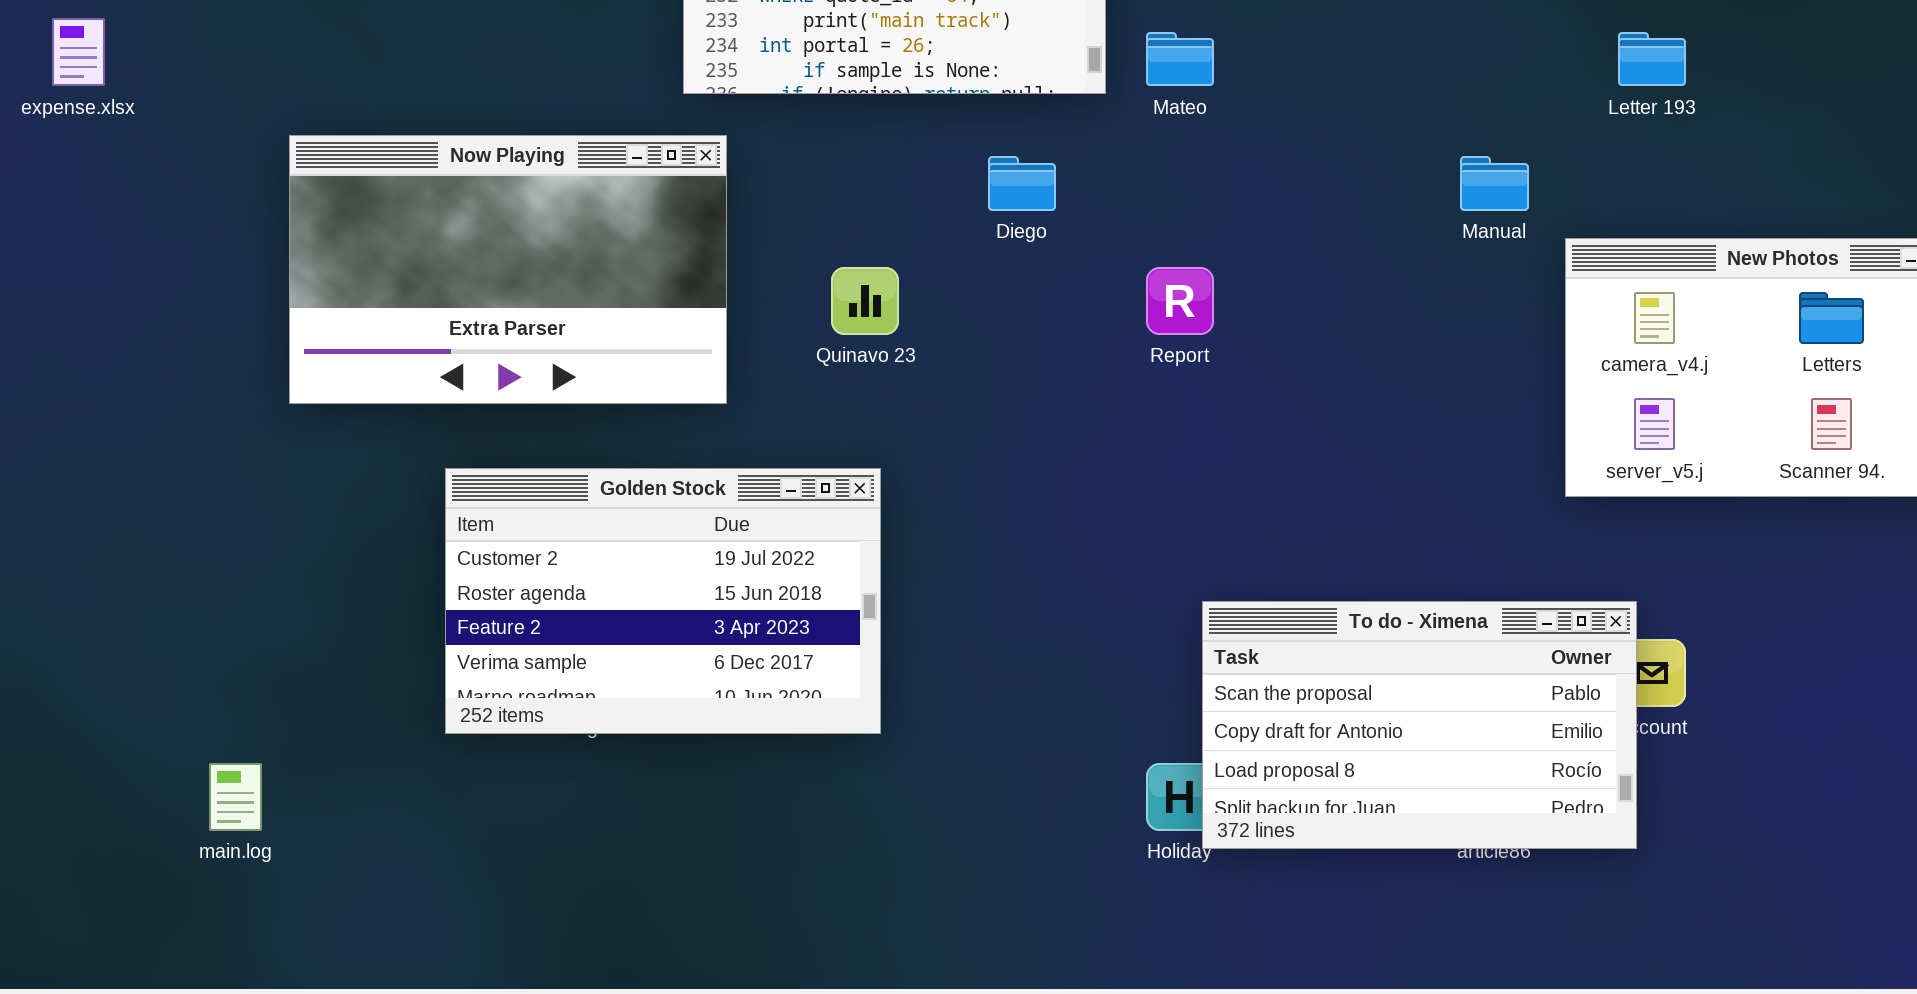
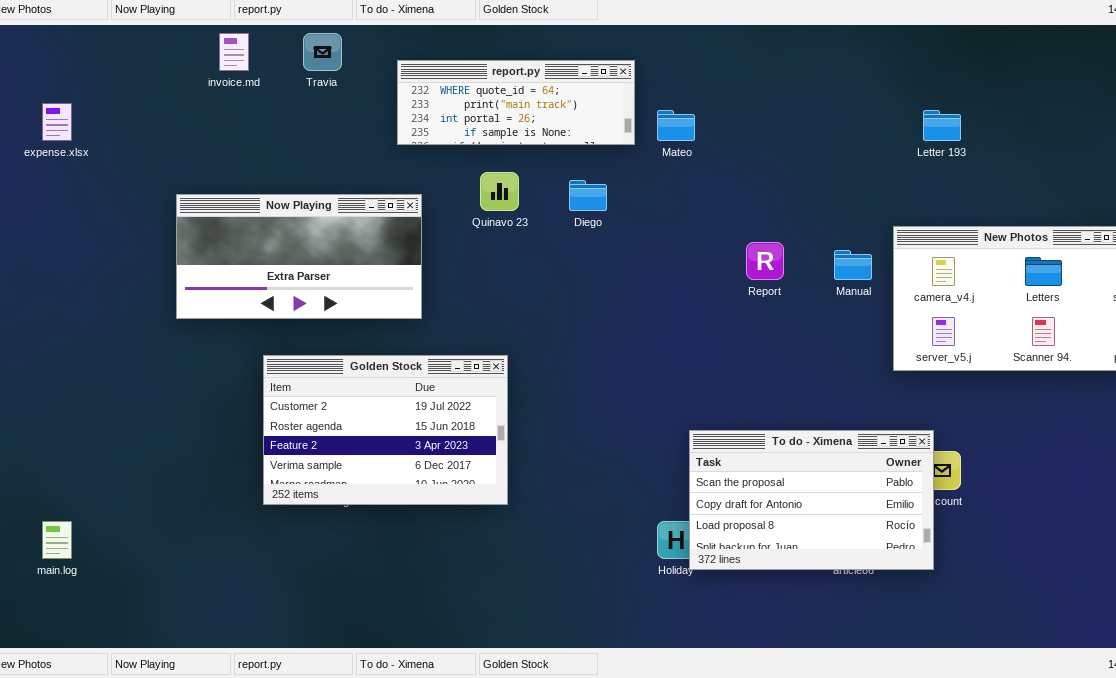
Now Playing: [289,135,727,404] -> [176,194,422,319], resized
Manual: [1460,156,1529,211] -> [834,250,872,280], moved
Quinavo 23: [831,267,899,335] -> [480,172,519,211], moved
Report: [1146,267,1214,335] -> [746,242,784,280], moved
main.log: [209,763,262,831] -> [42,521,72,559], moved

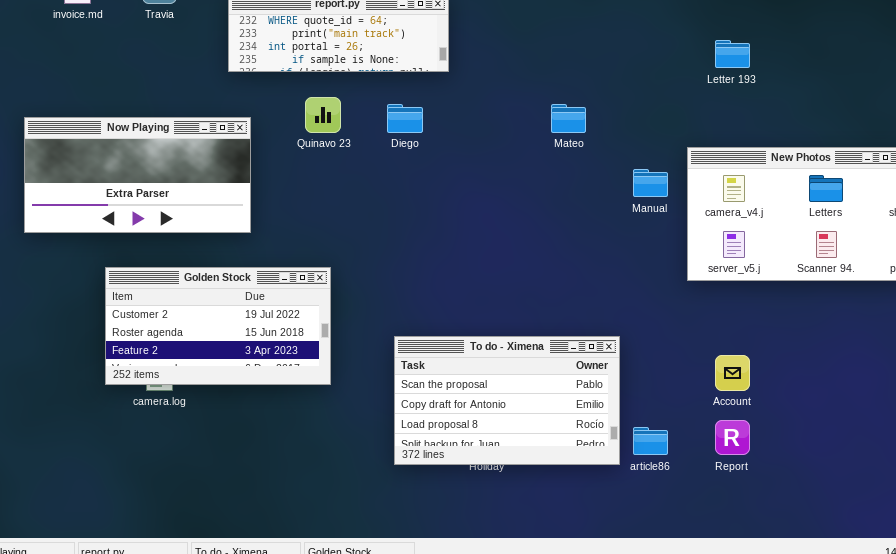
Mateo: [657,110,695,141] -> [551,104,586,133], moved
Report: [746,242,784,280] -> [715,420,750,455], moved
Golden Stock: [263,355,508,505] -> [105,267,331,385], resized
To do - Ximena: [689,430,934,570] -> [394,336,620,465], moved

